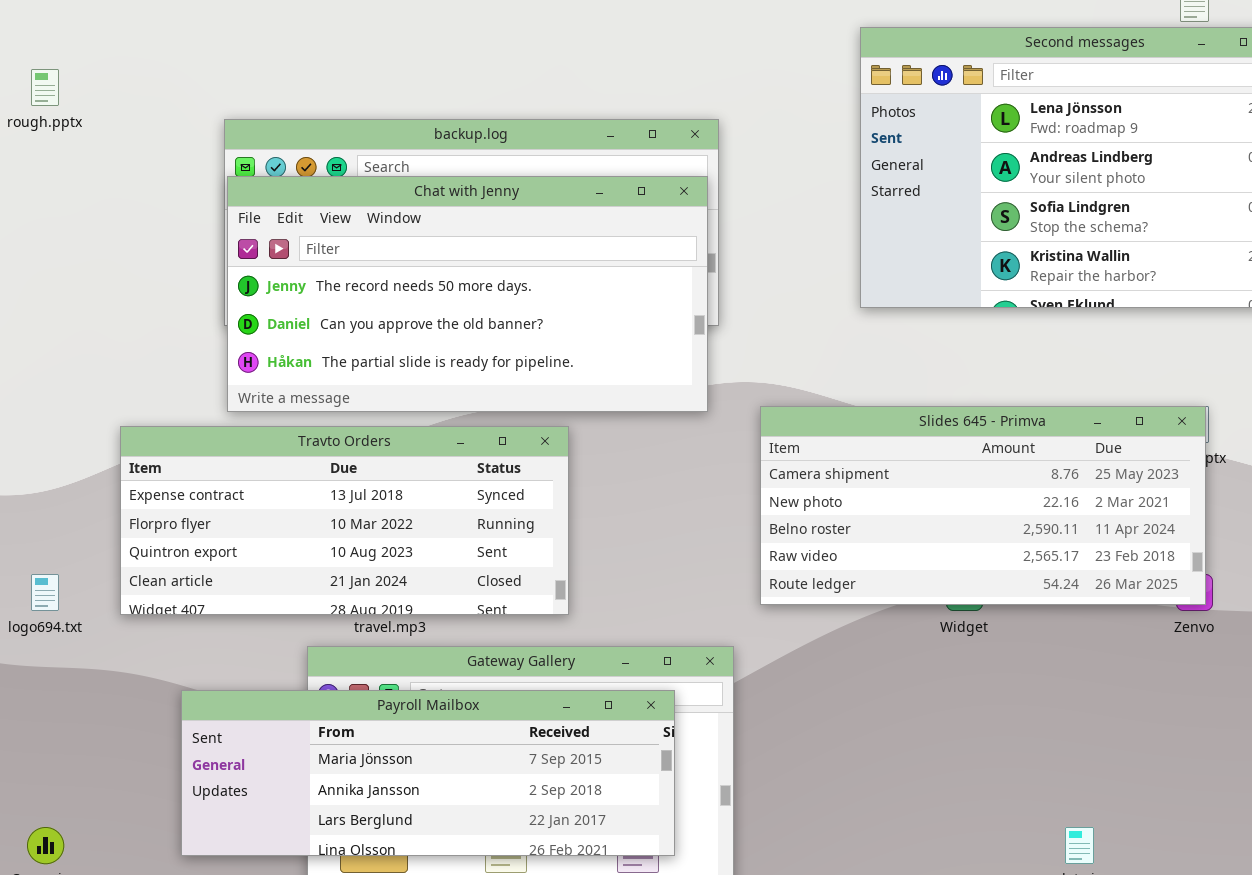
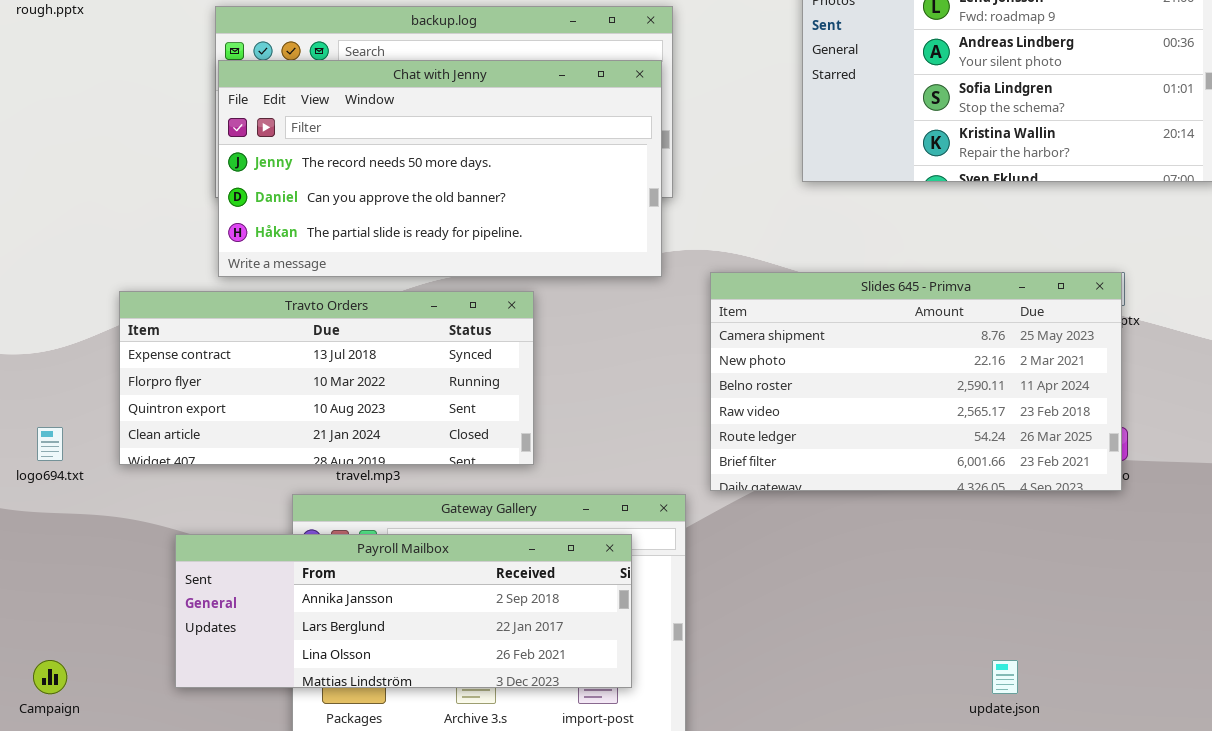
Slides 645 - Primva: [760,406,1206,605] -> [710,272,1122,491], resized
Payroll Mailbox: [181,690,675,856] -> [175,534,632,688], scrolled down 1 row

